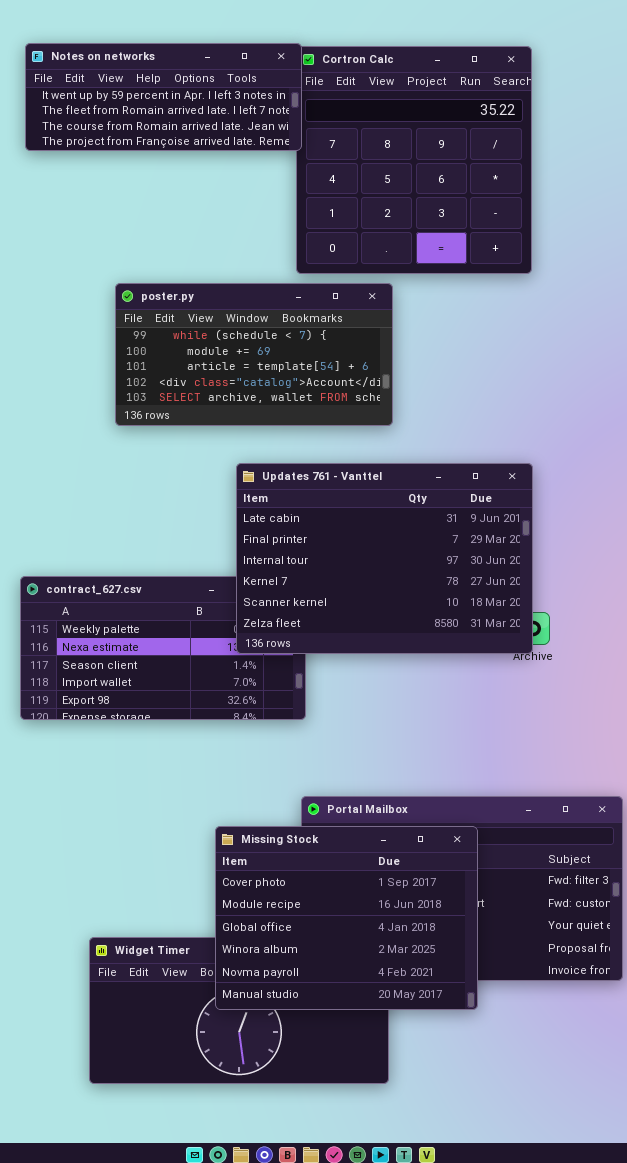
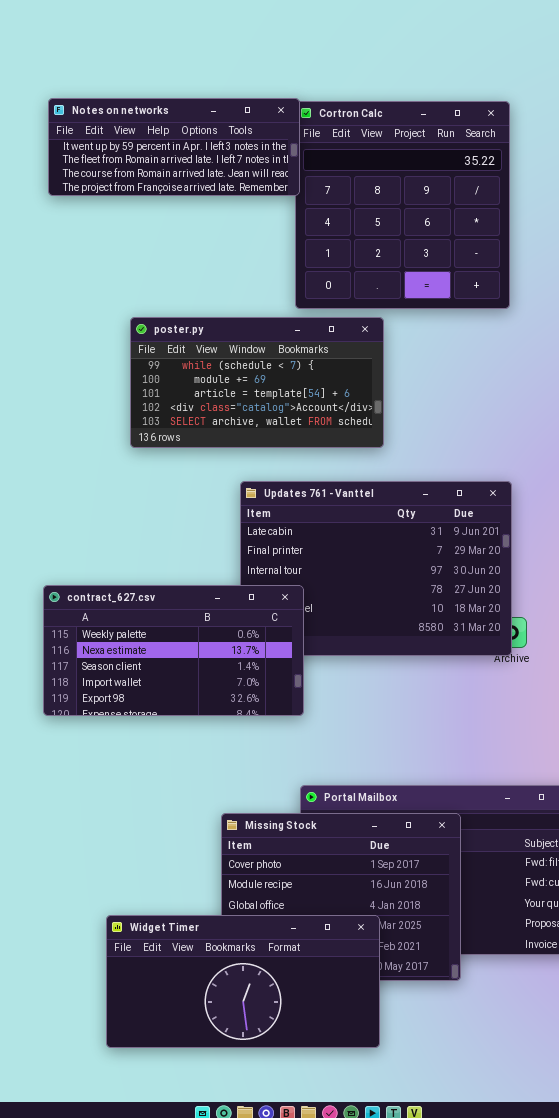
contract_627.csv: [20,576,306,720] -> [43,585,304,716], raised
Widget Timer: [89,937,389,1084] -> [106,915,380,1048], raised

